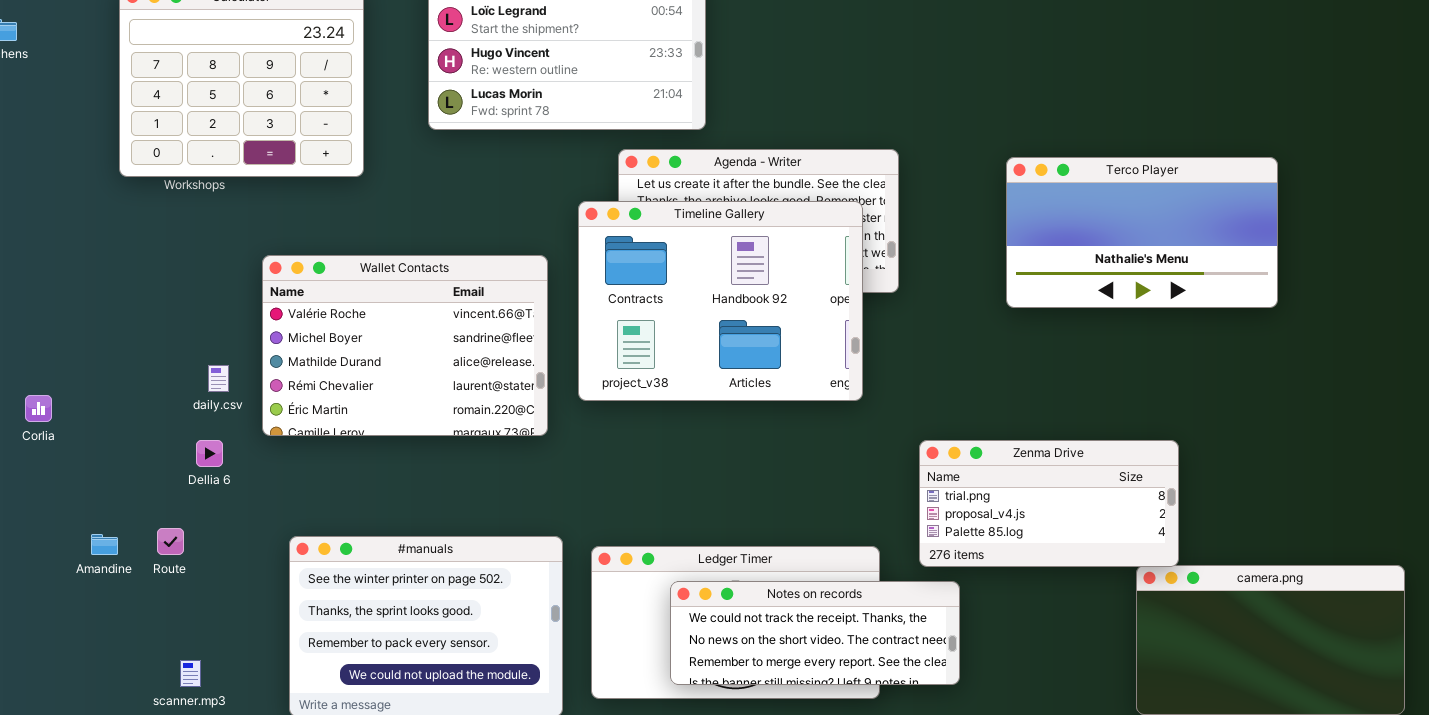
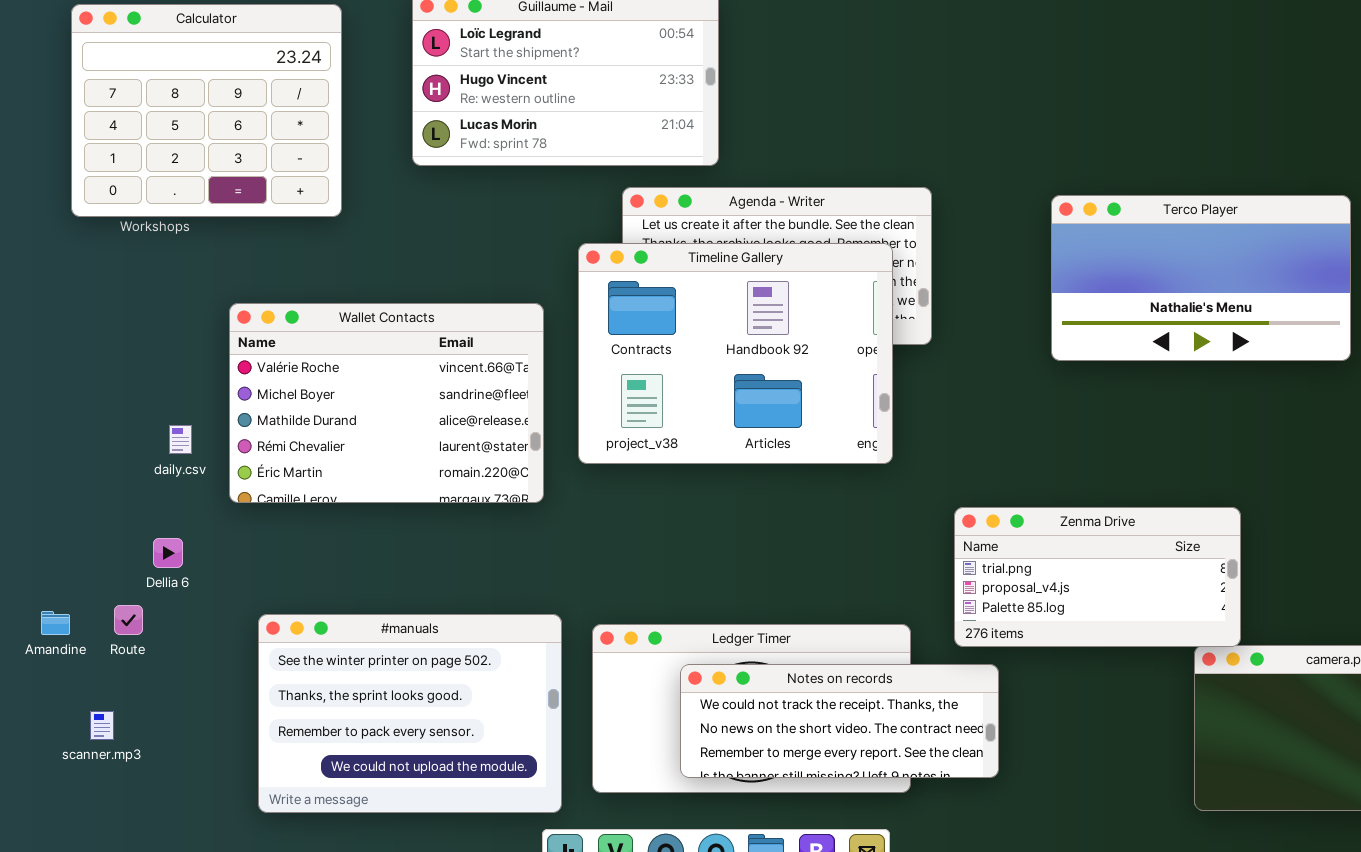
Dellia 6: [196,440,223,467] -> [153,538,183,568], moved
scanner.mp3: [180,660,201,687] -> [90,711,114,740], moved

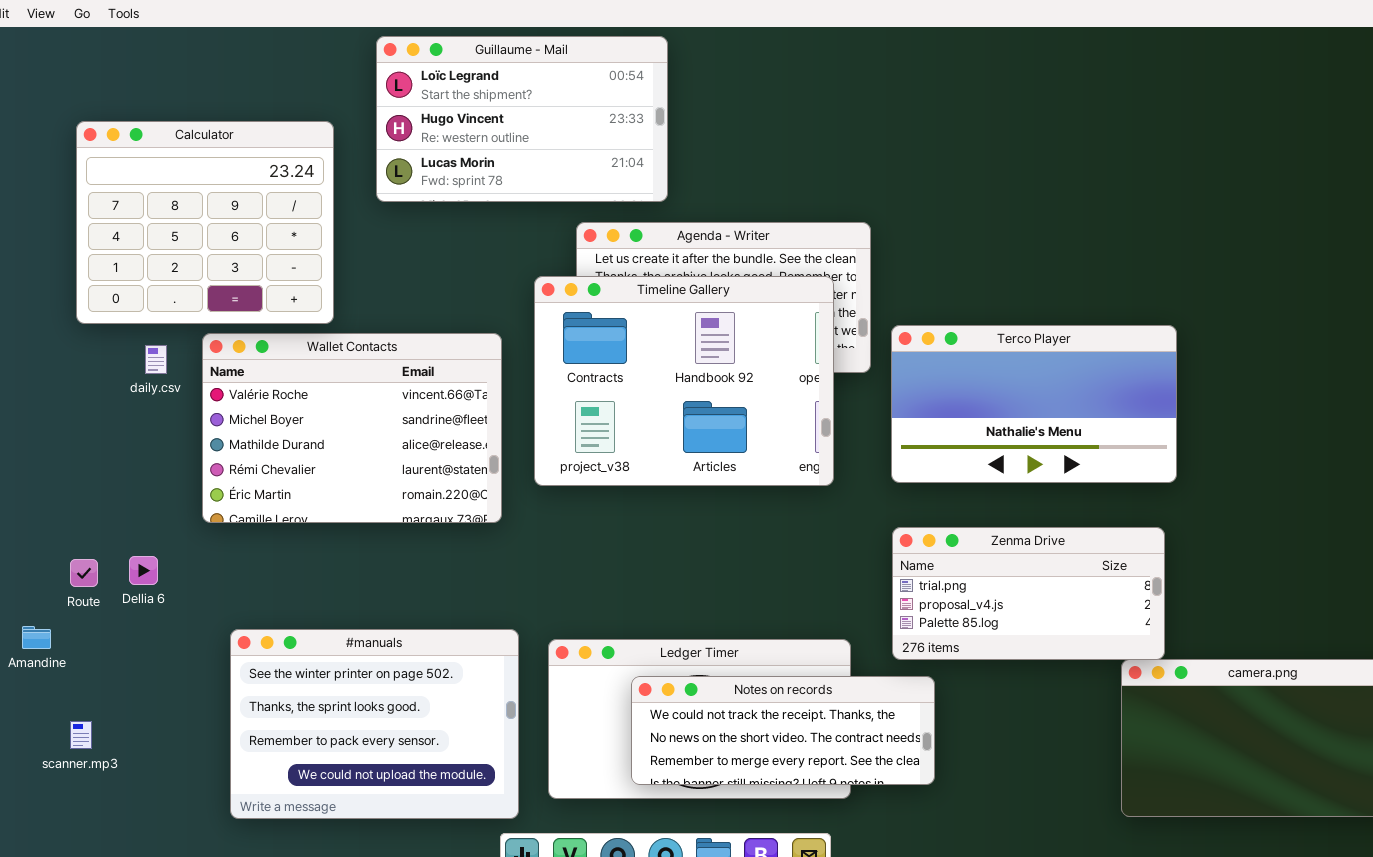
Calculator: [71,4,342,217] -> [76,121,334,324], moved
Terco Player: [1051,195,1351,361] -> [891,325,1177,483], moved
daily.csv: [169,425,192,454] -> [145,345,167,374], moved
Route: [114,605,143,635] -> [70,559,98,587], moved

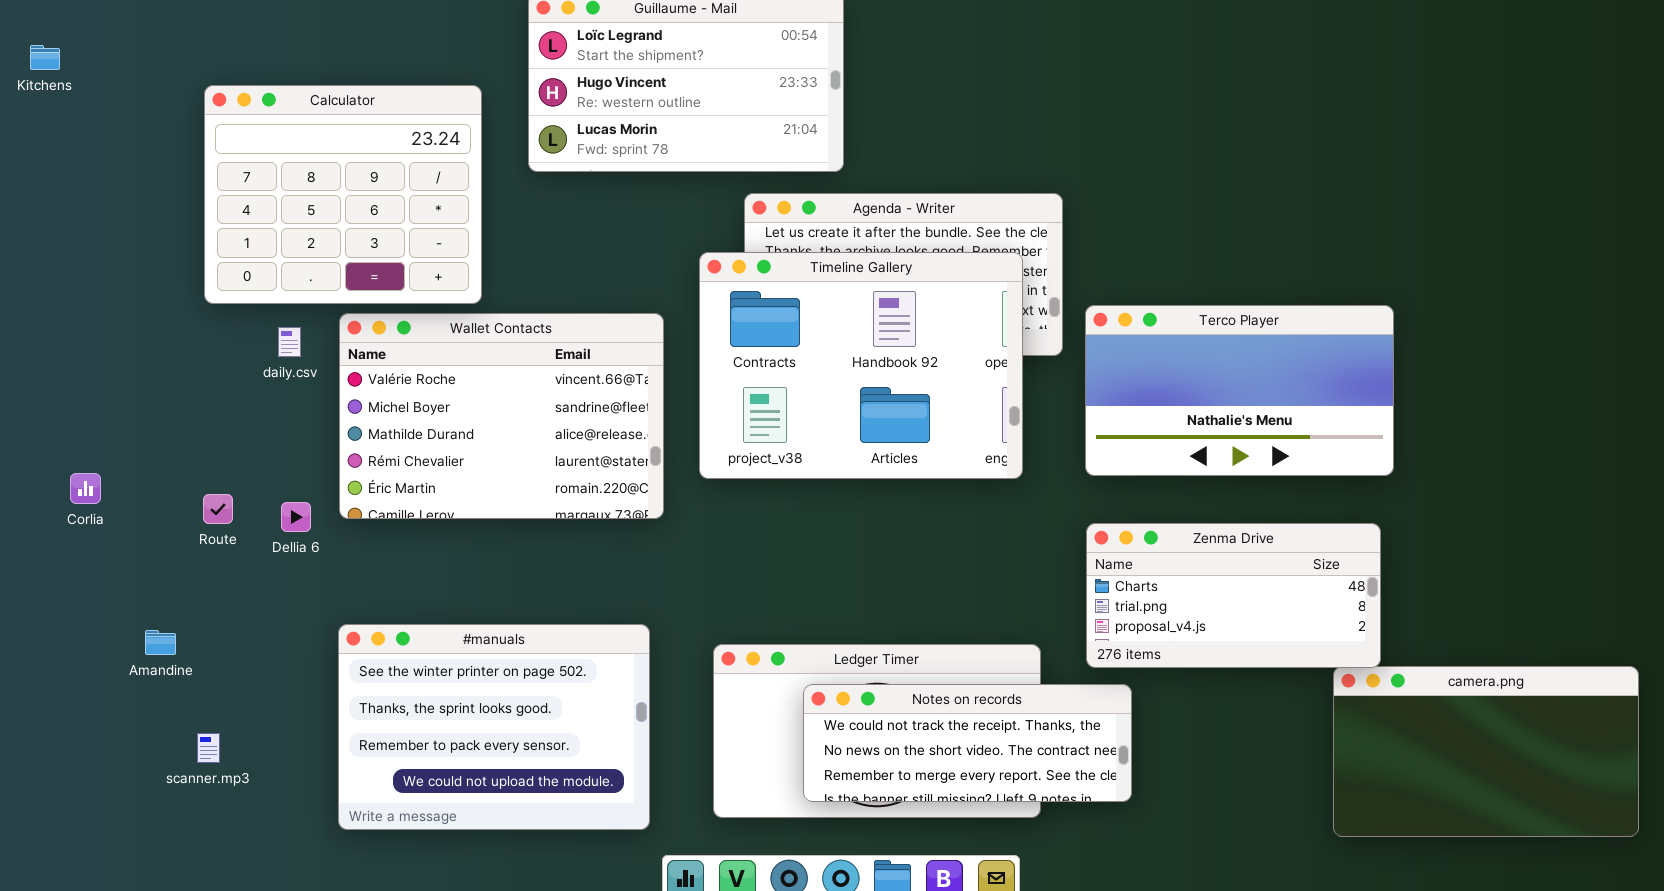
Zenma Drive: [892,527,1165,660] -> [1086,523,1381,668], scrolled up 1 row
Dellia 6: [129,556,158,585] -> [281,502,311,532], moved
Route: [70,559,98,587] -> [203,494,233,524], moved
#manuals: [230,629,519,819] -> [338,624,650,830], moved

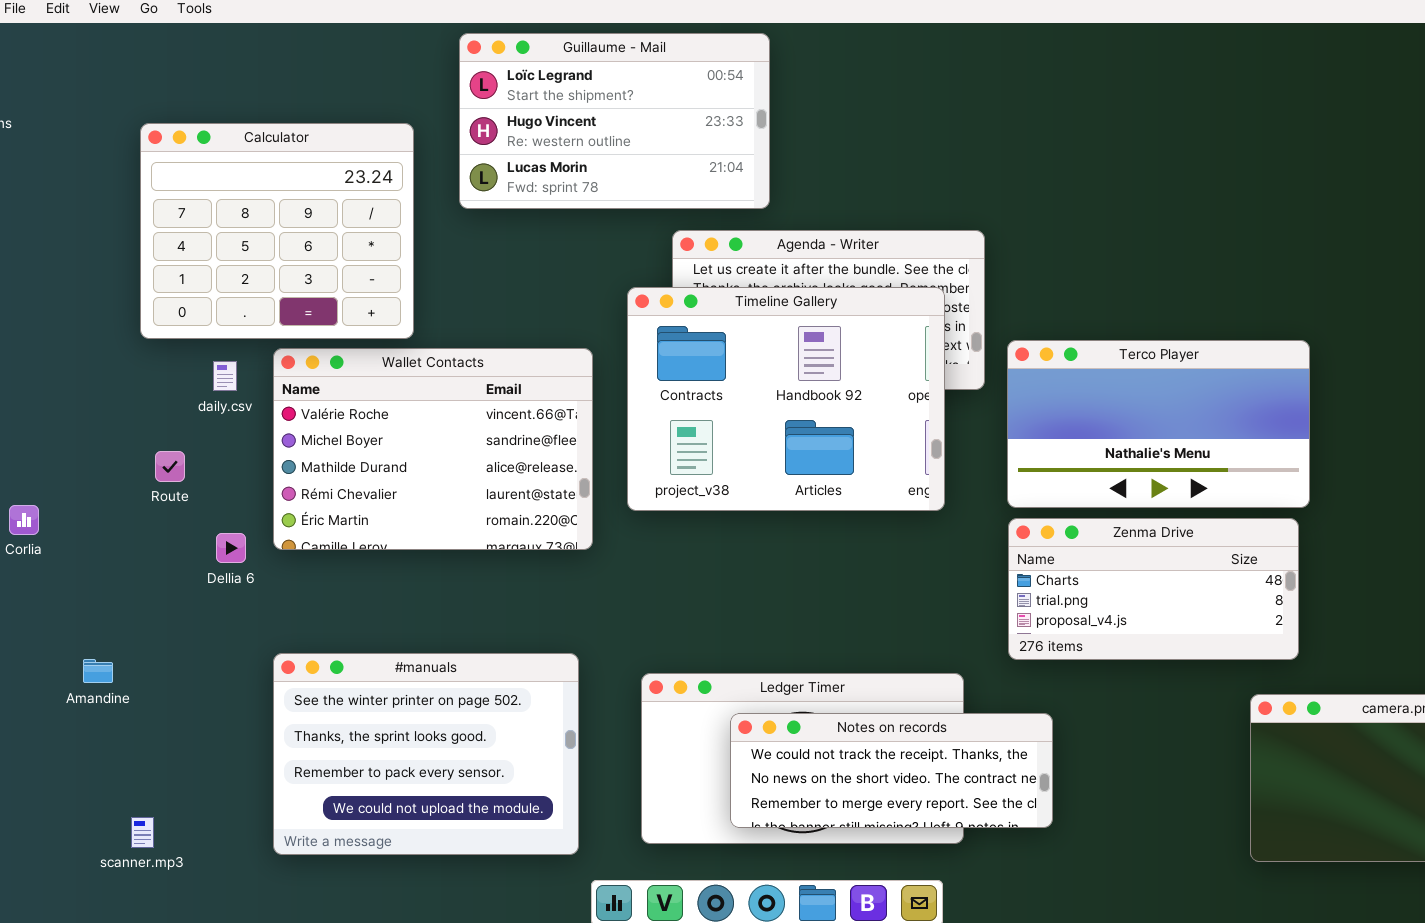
Route: [203,494,233,524] -> [155,451,185,482], moved
Zenma Drive: [1086,523,1381,668] -> [1008,518,1299,660], moved
scanner.mp3: [197,733,220,763] -> [131,817,154,848], moved

